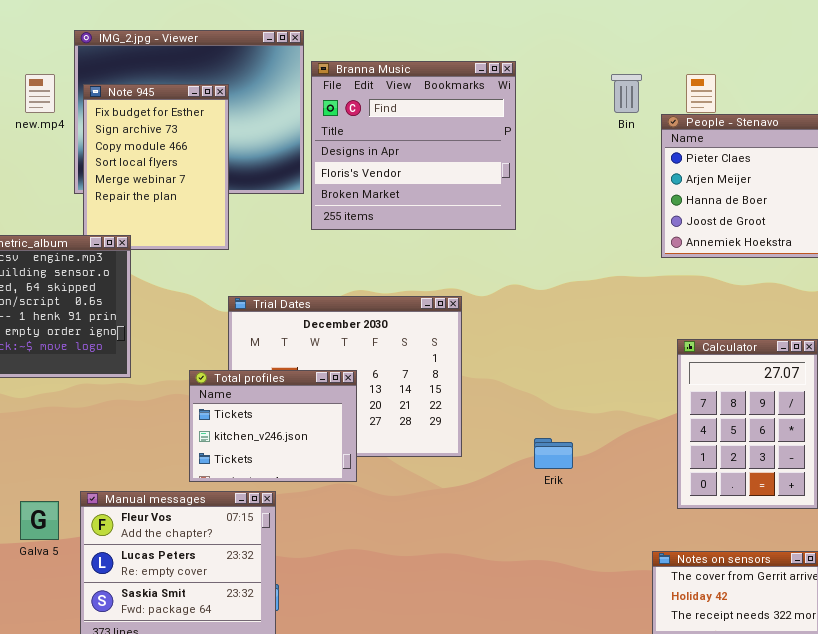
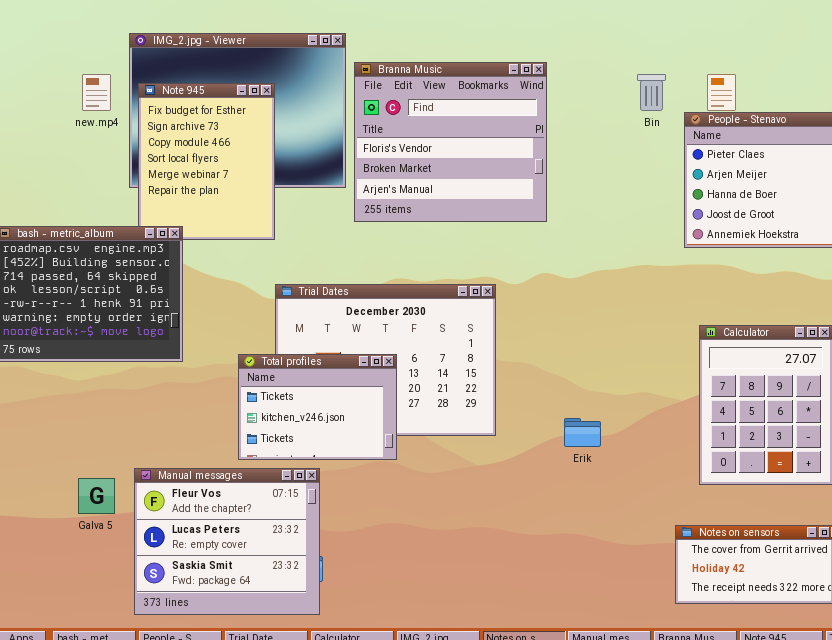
Branna Music: [311,61,516,230] -> [354,62,547,222], scrolled down 1 row

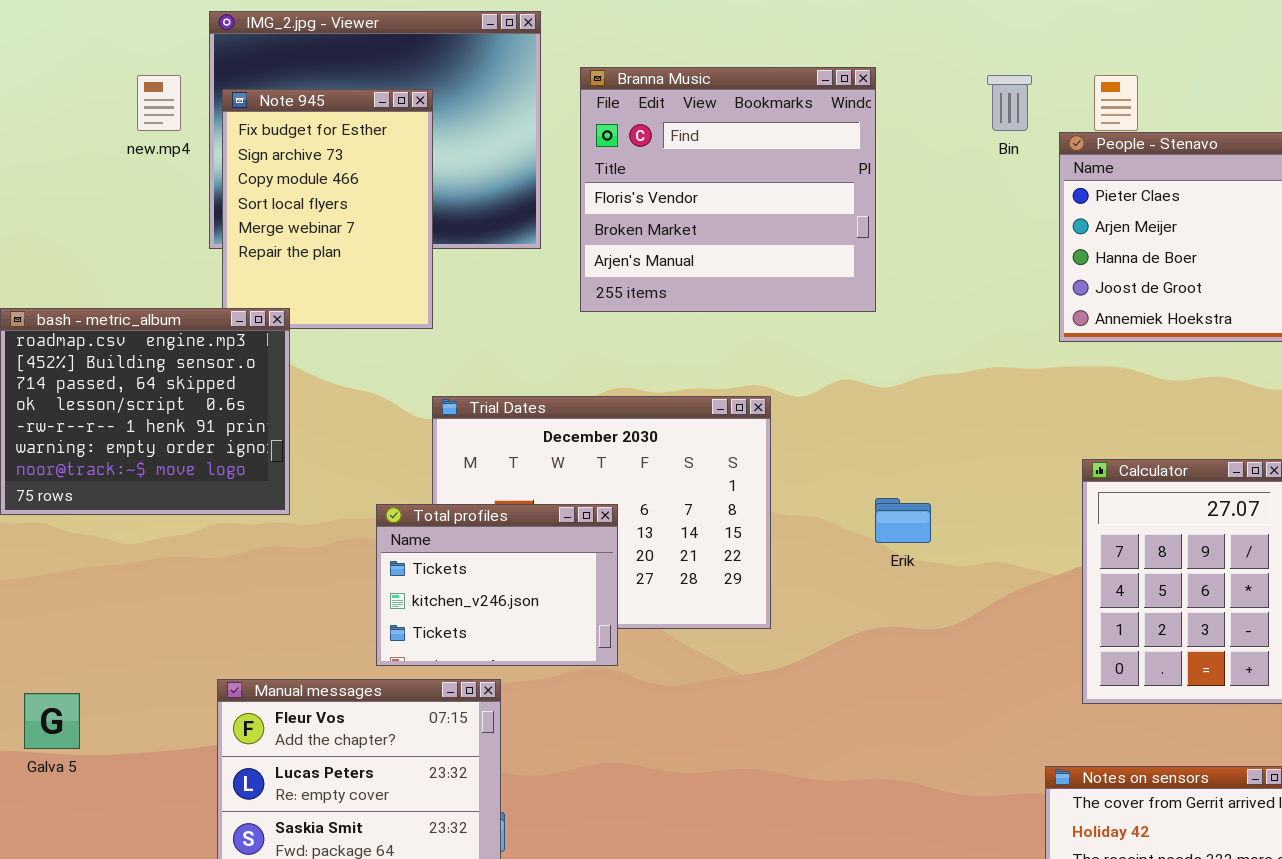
Branna Music: [354,62,547,222] -> [580,67,876,312], moved
Erik: [564,418,601,447] -> [875,498,931,543], moved
Galva 5: [78,478,115,514] -> [24,693,80,749], moved

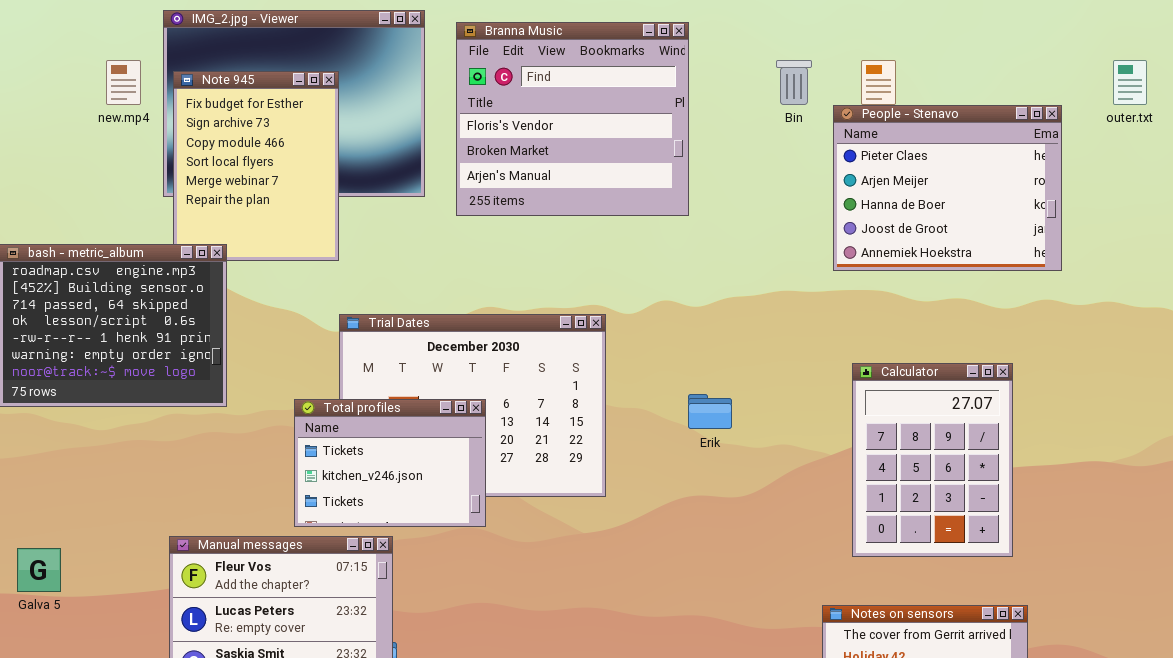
Branna Music: [580,67,876,312] -> [456,22,689,216], moved

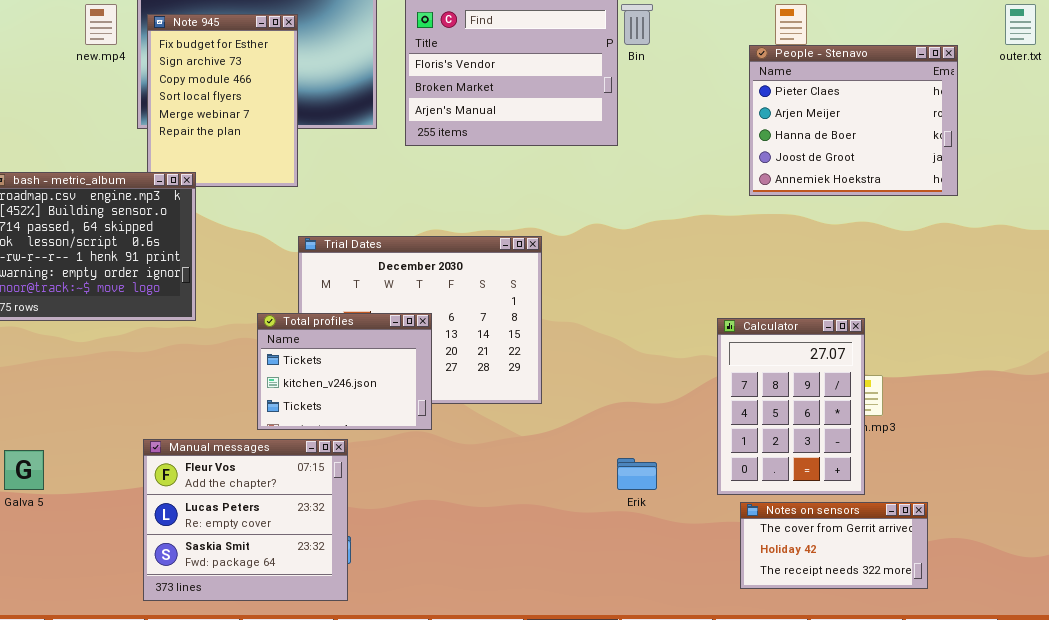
Bin: [776,60,812,105] -> [621,4,653,45], moved
Calculator: [852,363,1013,557] -> [717,318,865,495], moved
Erik: [688,394,732,429] -> [617,458,657,490], moved

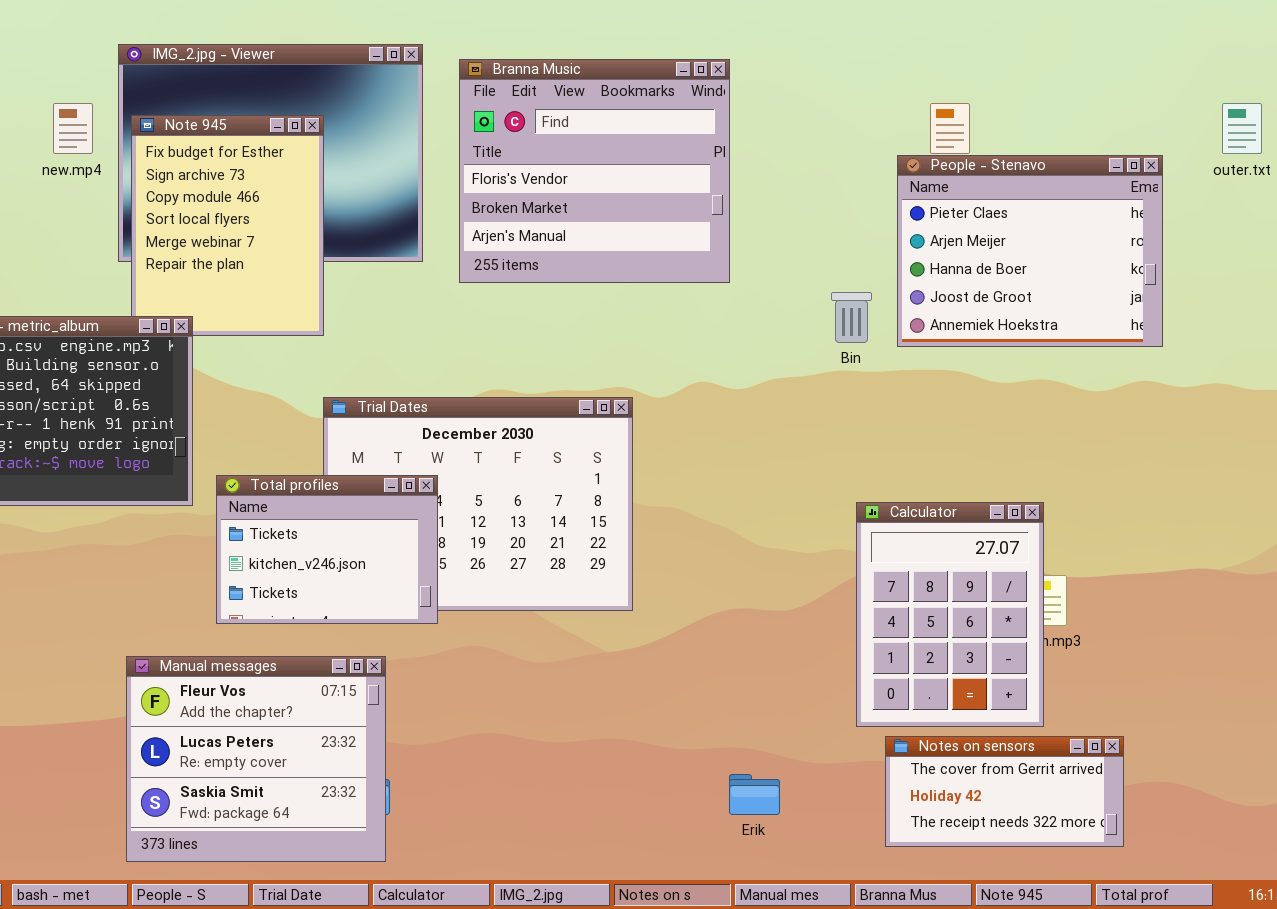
Bin: [621,4,653,45] -> [831,292,872,343], moved
Total profiles: [257,313,432,430] -> [216,475,438,624], moved
Erik: [617,458,657,490] -> [729,774,780,815], moved

